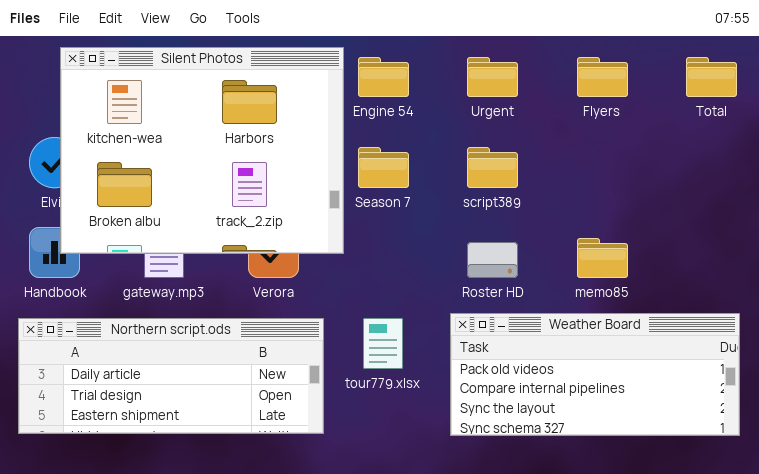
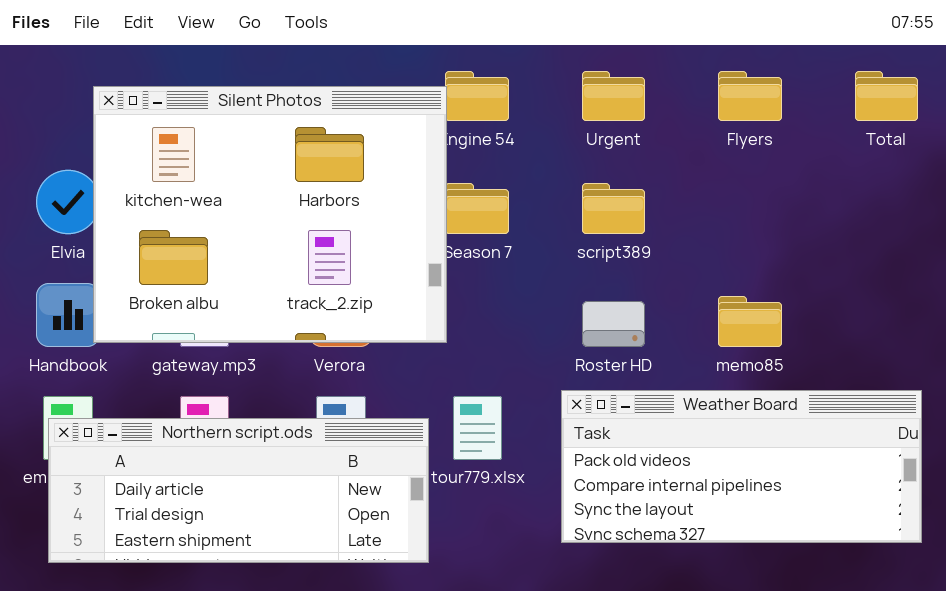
Silent Photos: [60,47,344,254] -> [93,86,447,343], moved
Northern script.ods: [18,318,324,434] -> [48,418,429,563], moved

